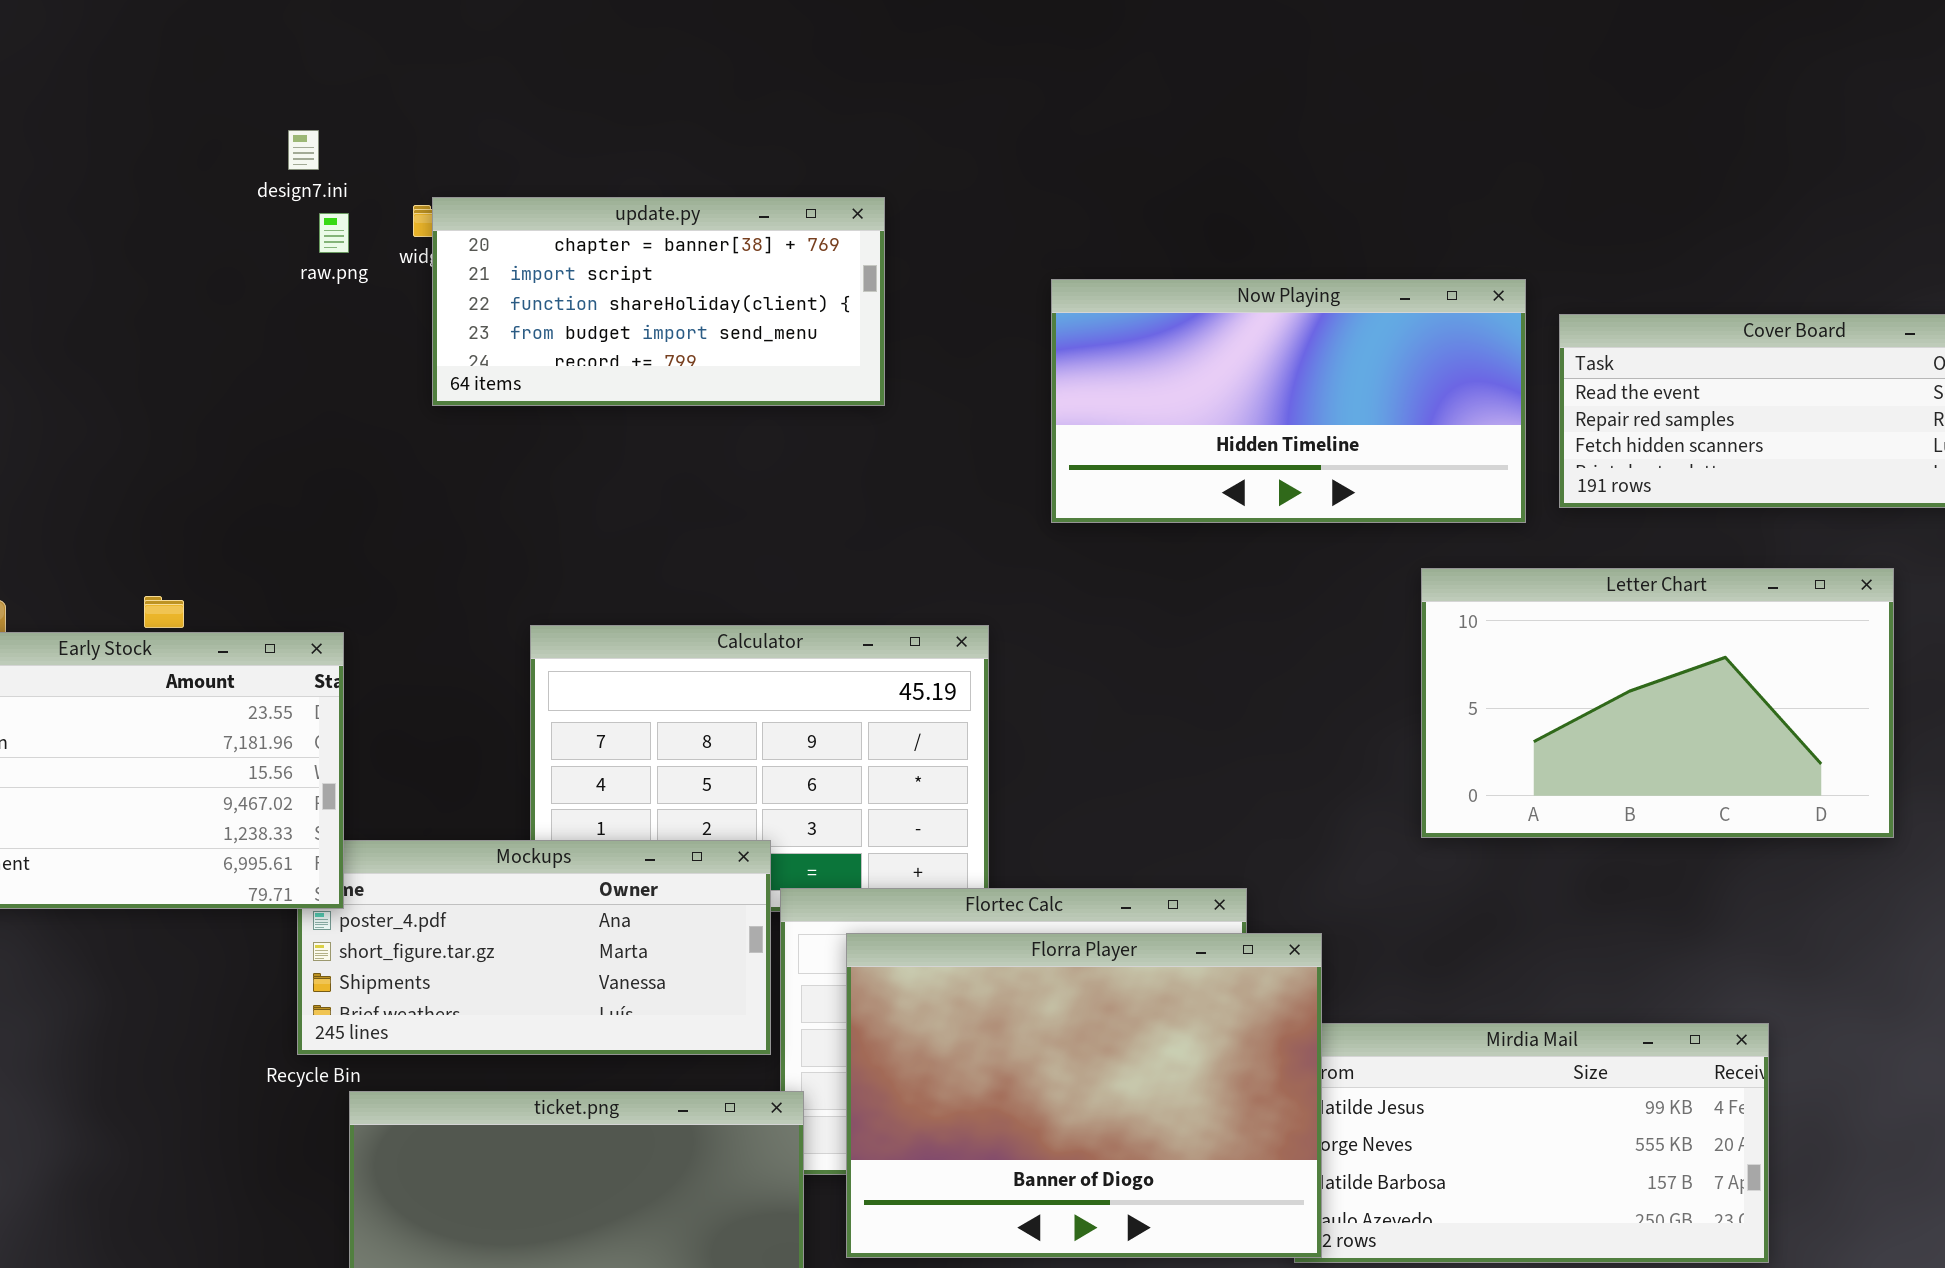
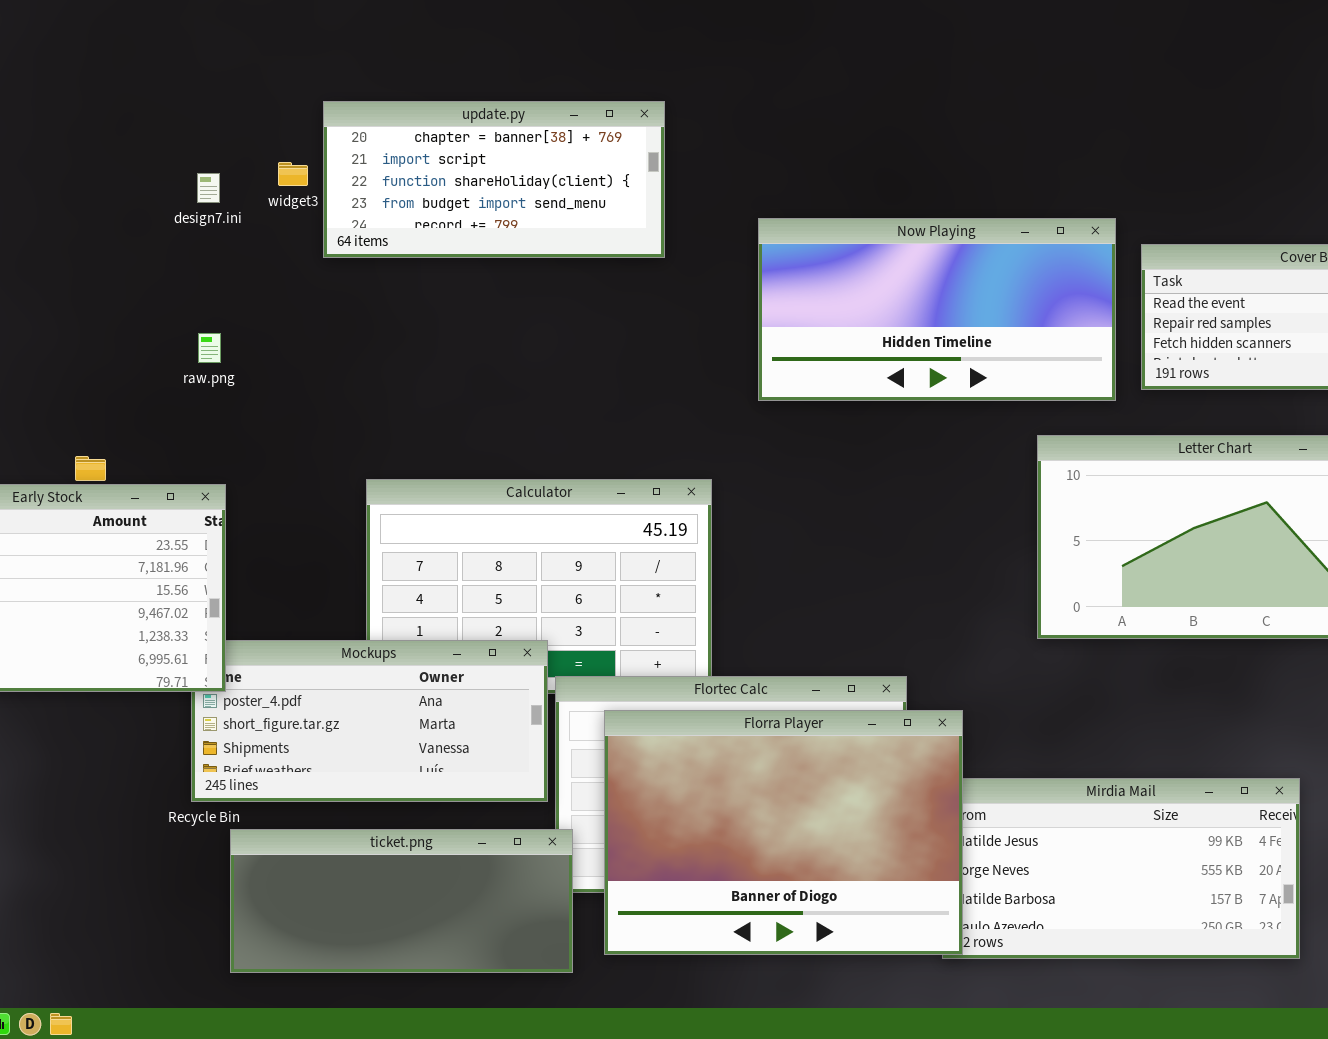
design7.ini: [288,130,319,170] -> [197,173,220,203], moved
update.py: [432,197,885,406] -> [323,101,665,258], moved
raw.png: [319,213,349,253] -> [198,333,221,363], moved

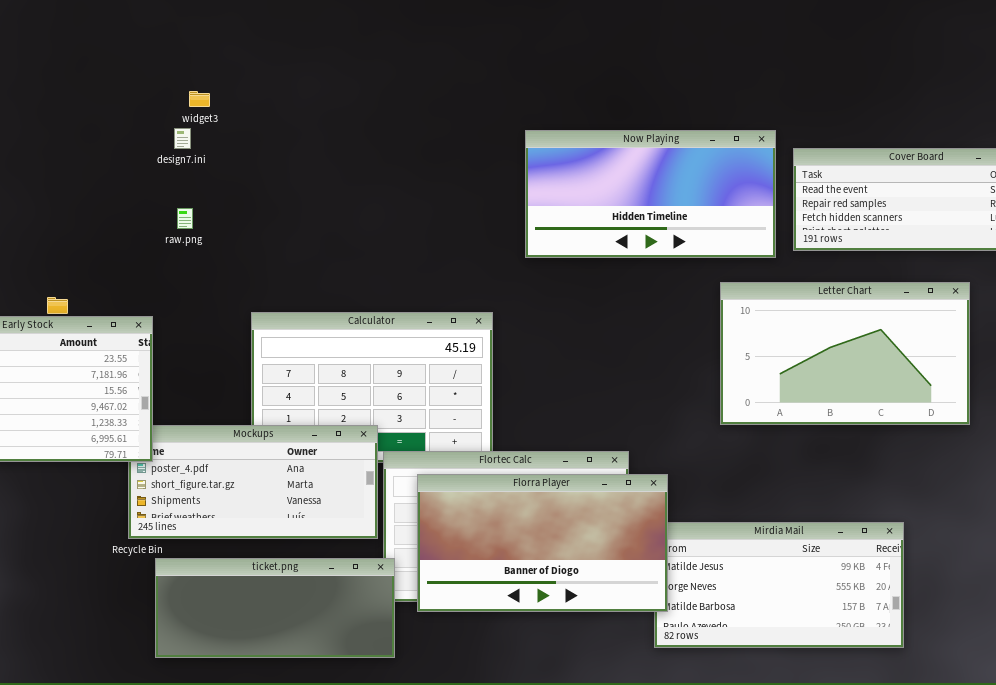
update.py: [323,101,665,258] -> none, closed
design7.ini: [197,173,220,203] -> [174,128,191,149], moved
raw.png: [198,333,221,363] -> [177,208,193,229], moved
Florra Player: [604,710,963,955] -> [417,474,668,612], resized

